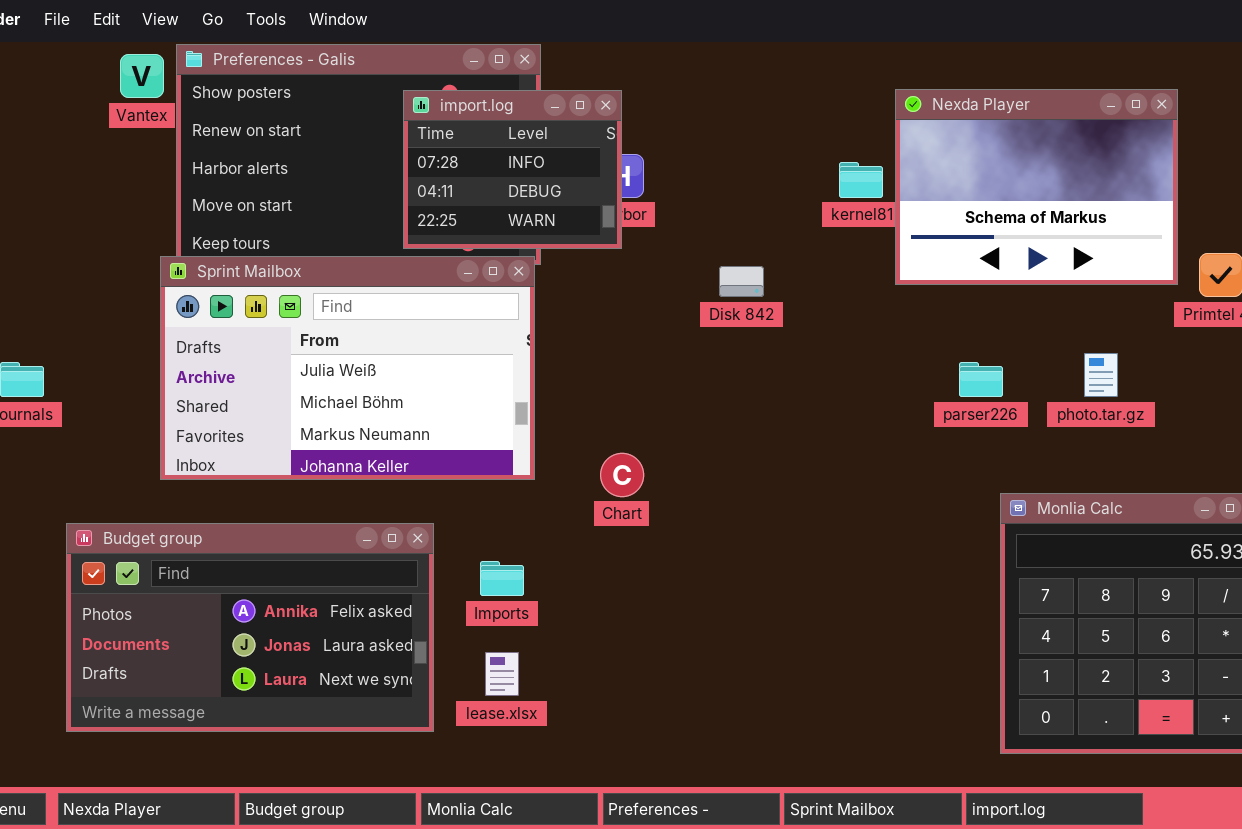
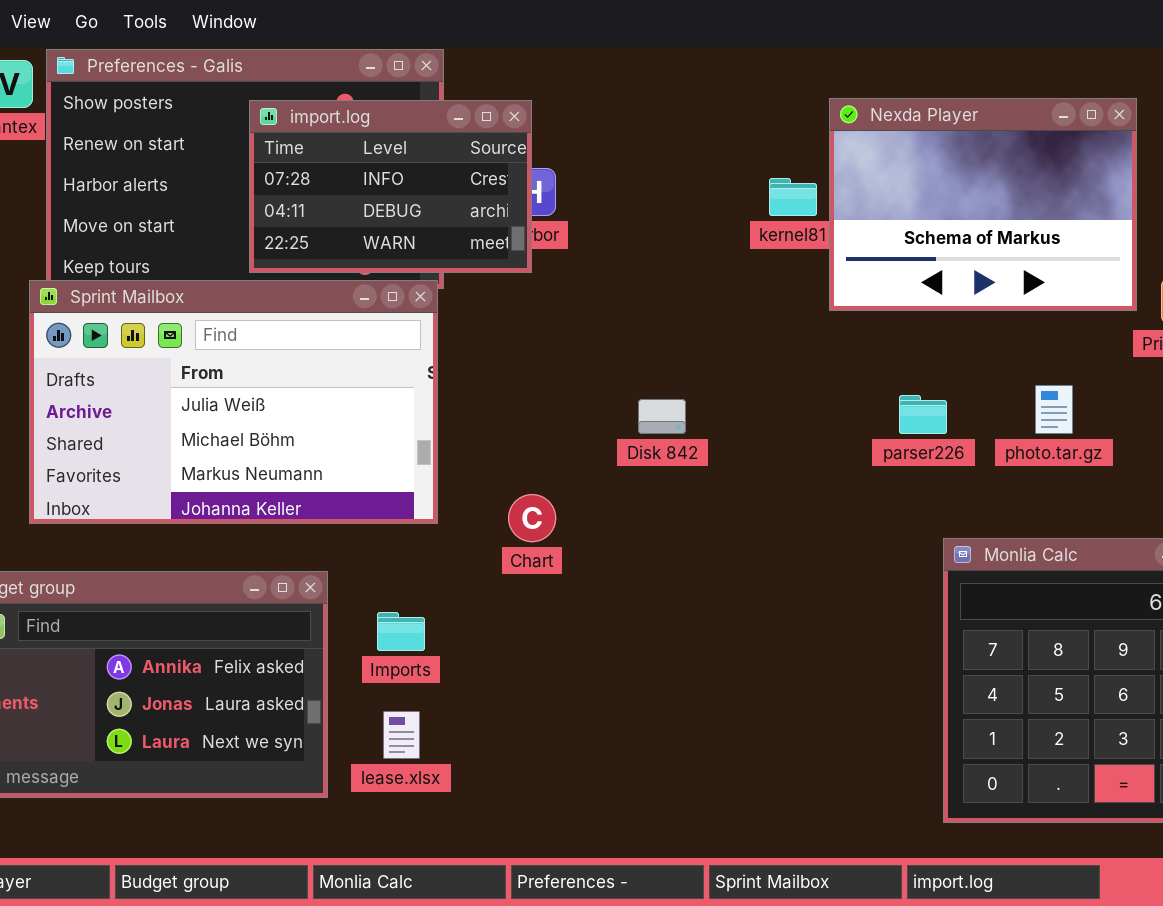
import.log: [403,90,622,249] -> [249,100,532,273], resized
Disk 842: [719,266,764,297] -> [638,399,686,434], moved

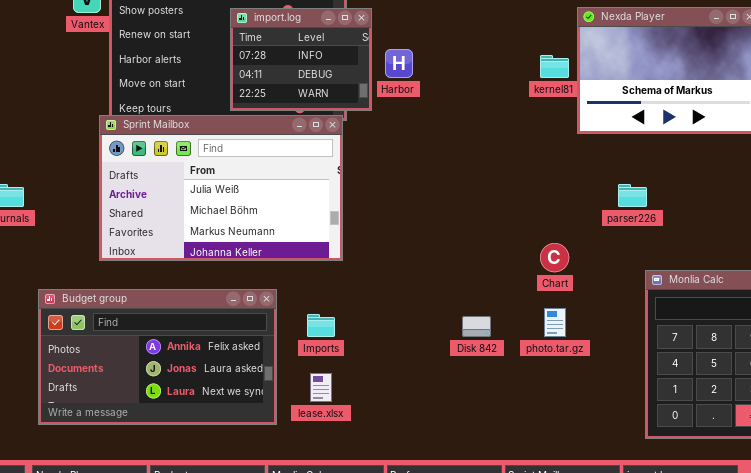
import.log: [249,100,532,273] -> [230,8,372,111], resized
photo.tar.gz: [1035,385,1073,434] -> [544,308,566,337], moved
Disk 842: [638,399,686,434] -> [462,316,491,337], moved
Chart: [508,494,556,542] -> [540,243,569,272], moved

